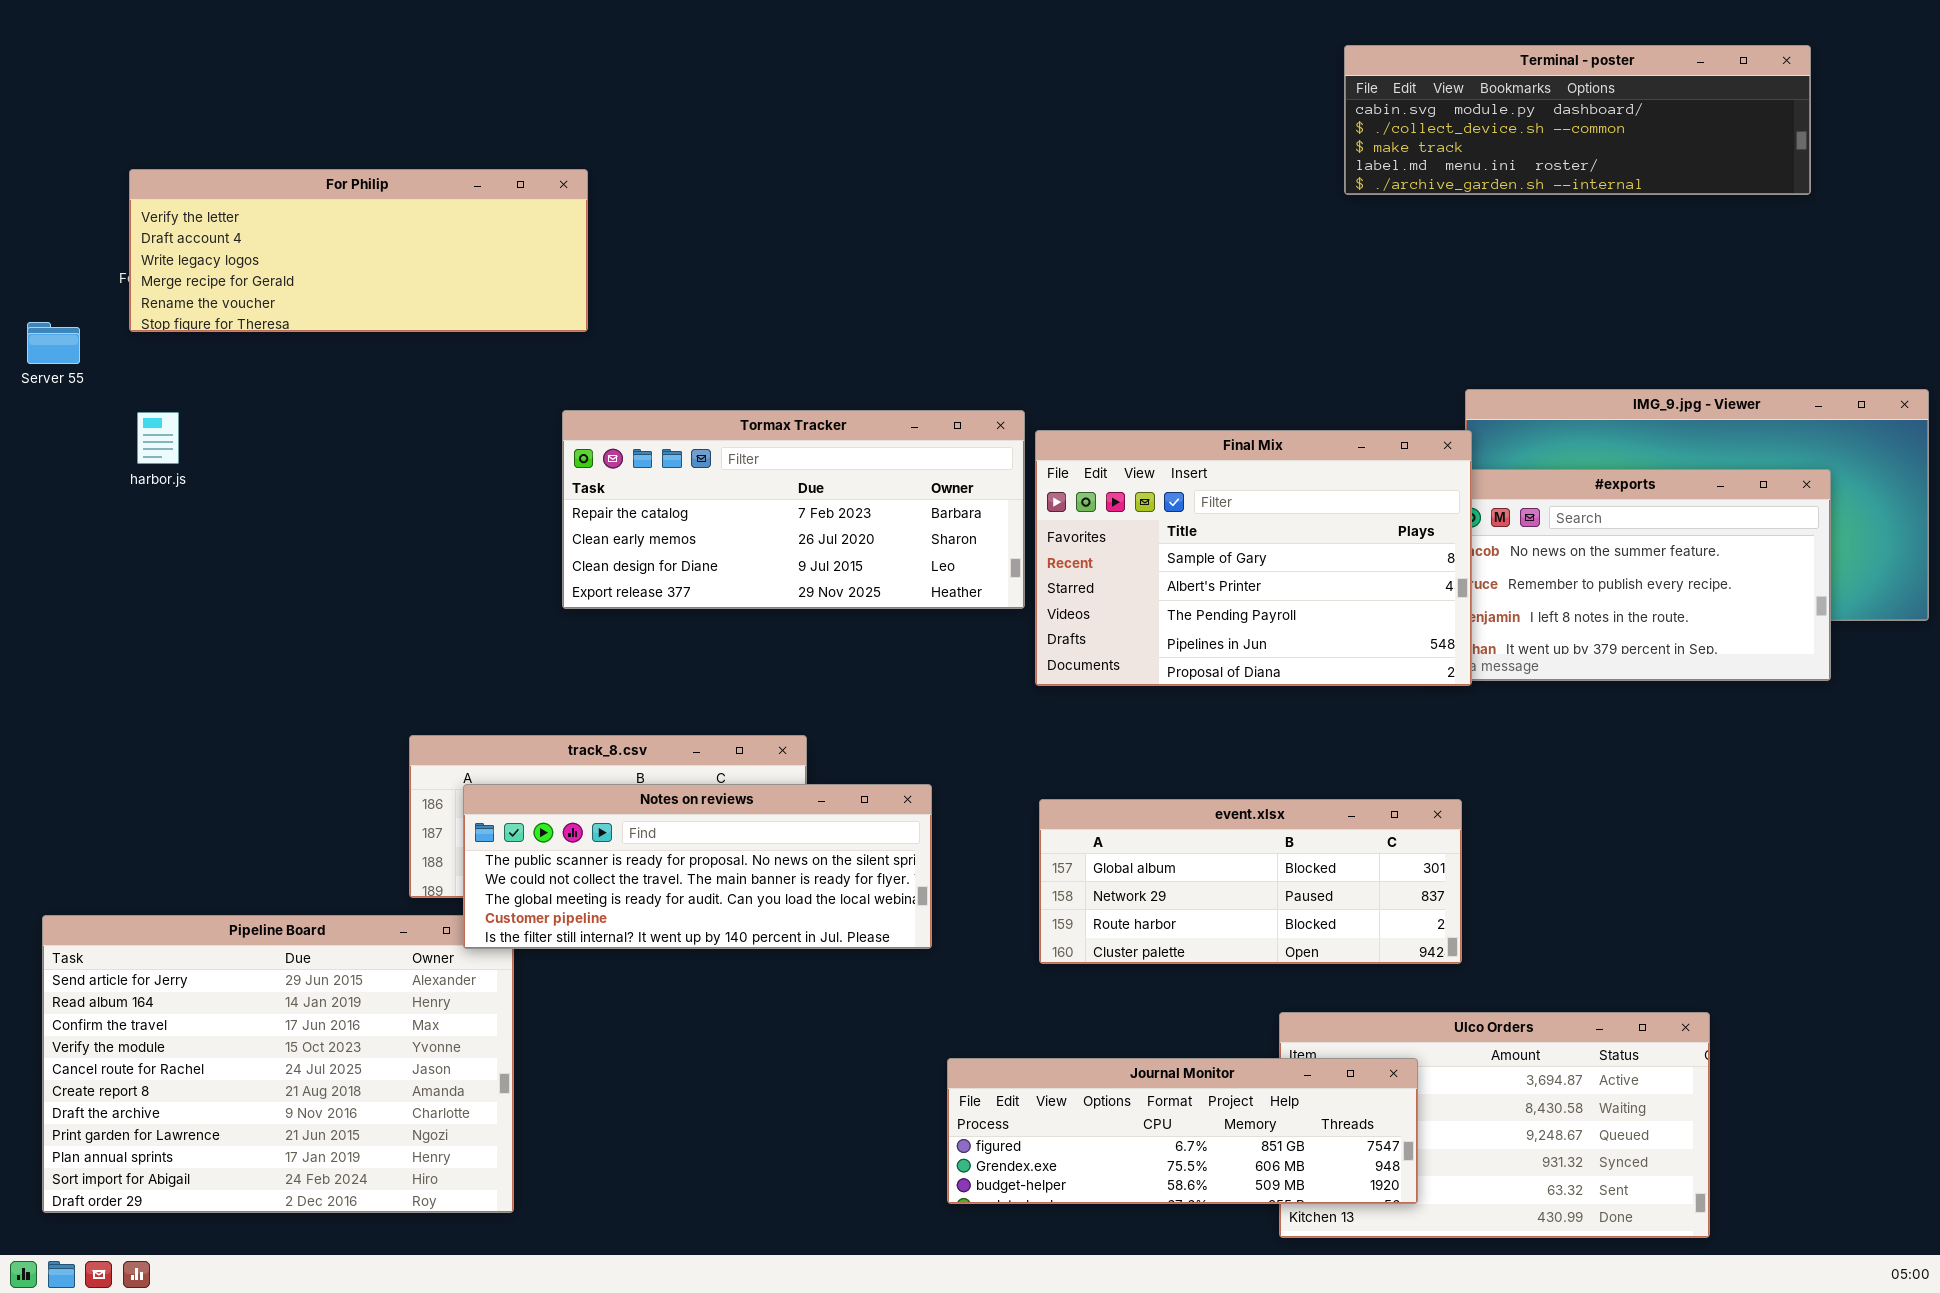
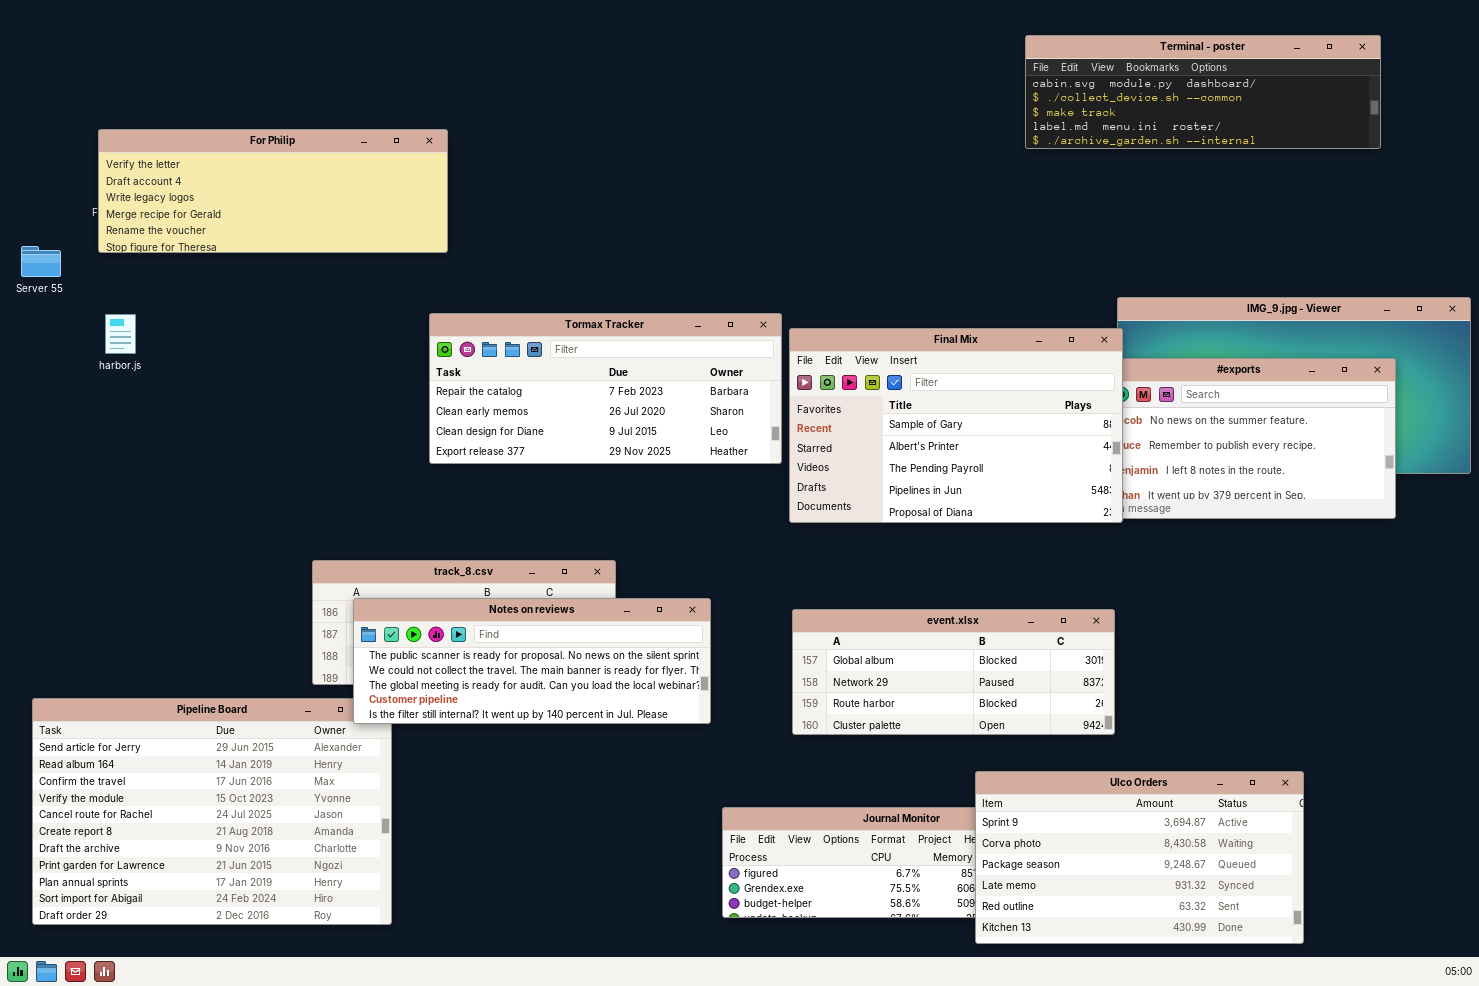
Ulco Orders: [1279,1012,1710,1238] -> [975,771,1304,944], raised

